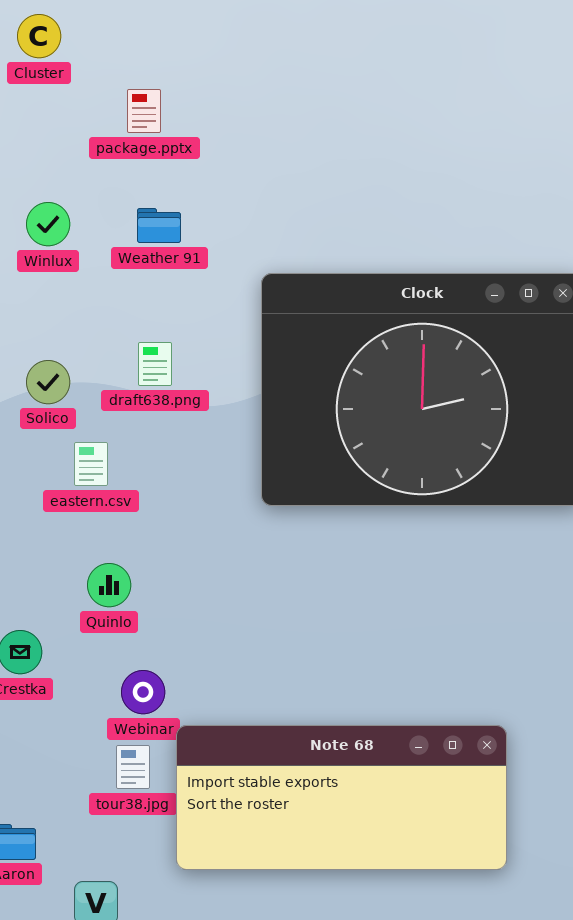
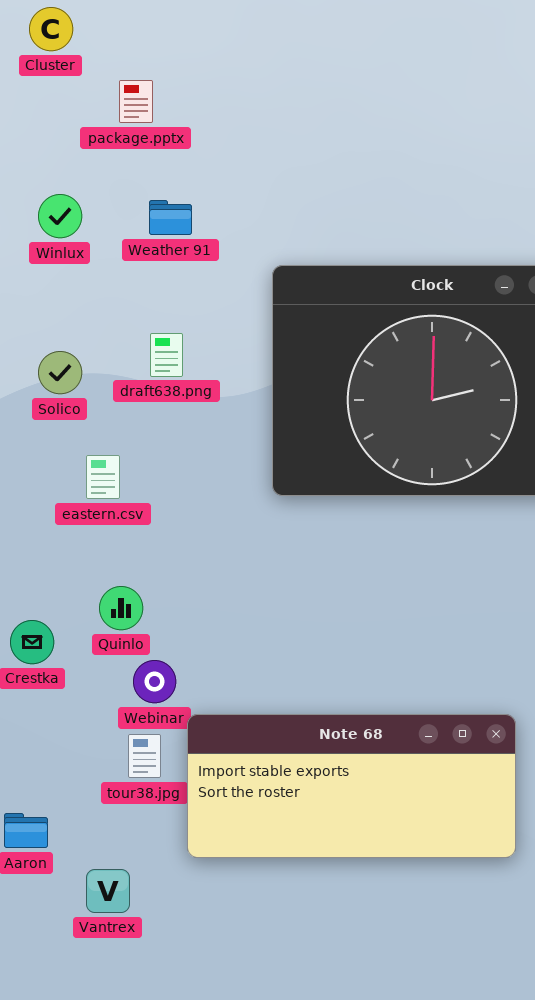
package.pptx: [127,89,161,133] -> [119,80,153,123], moved
eastern.csv: [74,442,108,486] -> [86,455,120,499], moved
Quinlo: [87,563,131,607] -> [99,586,143,630], moved

